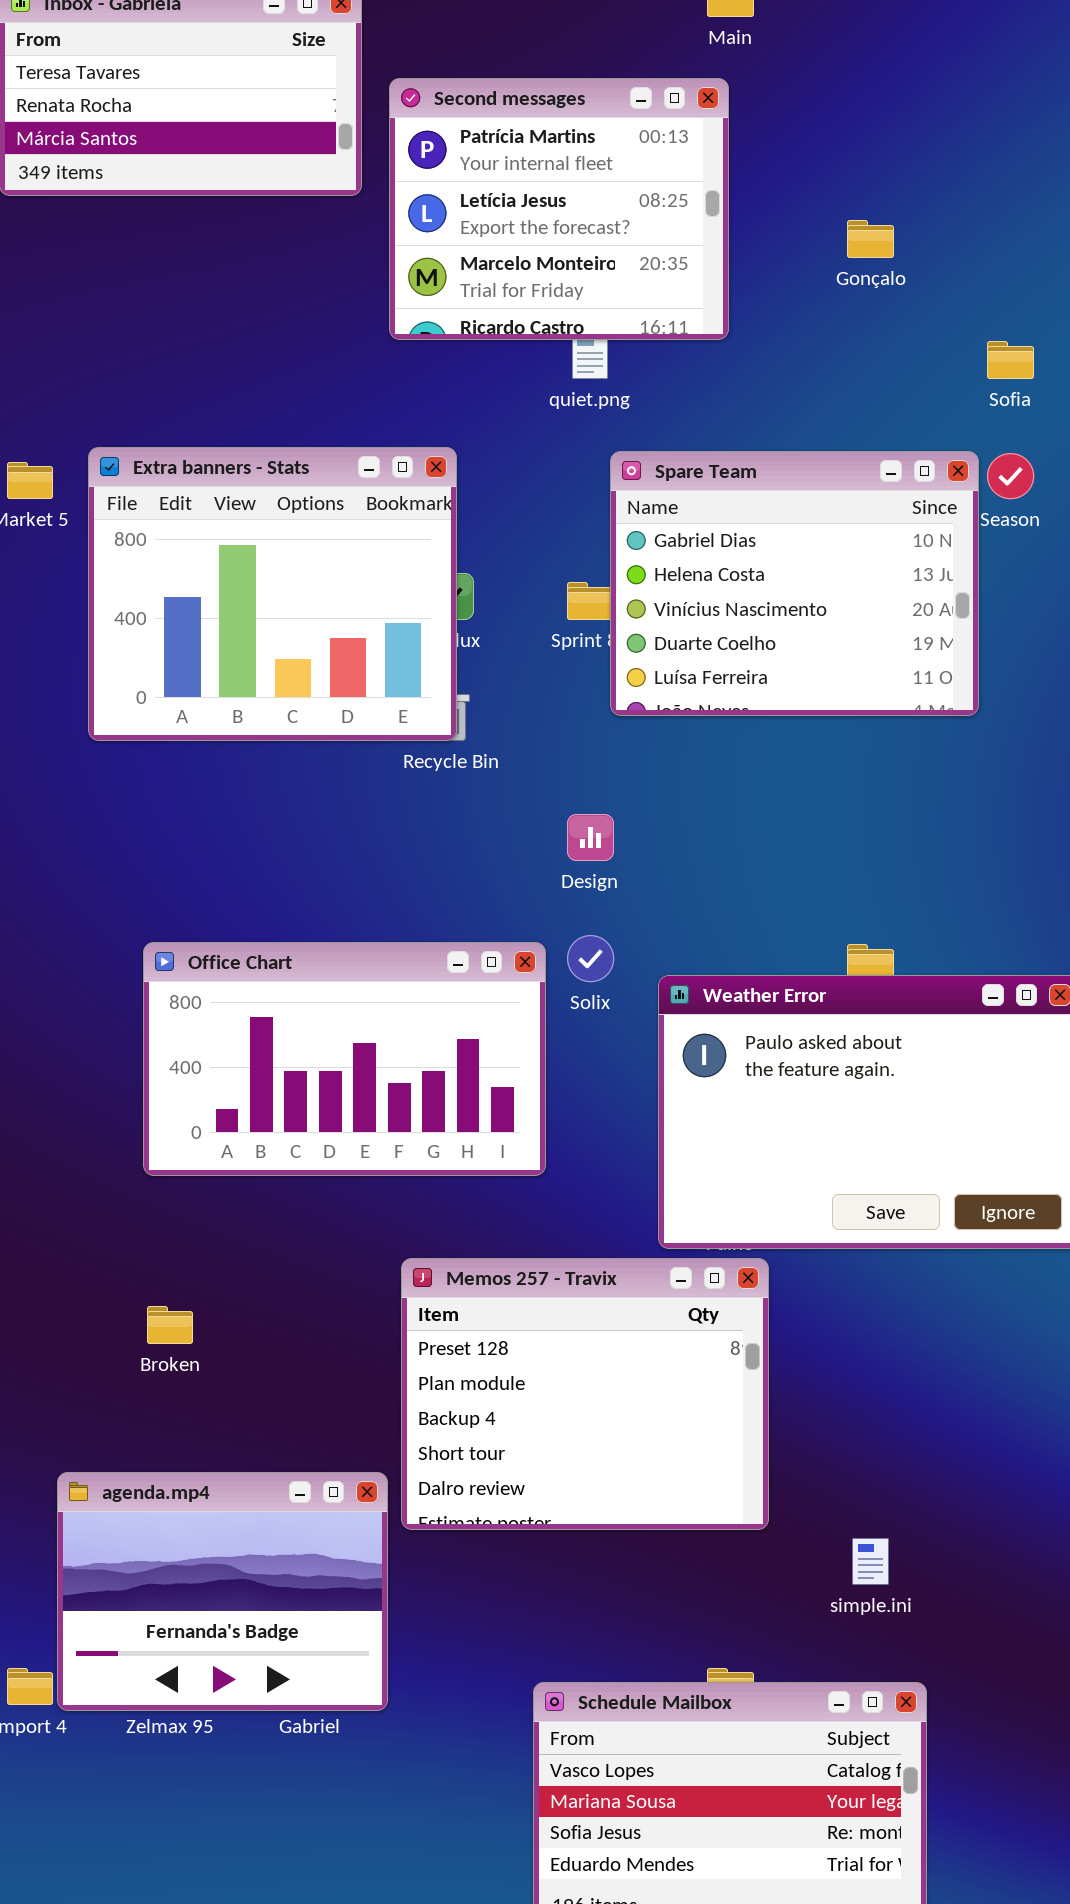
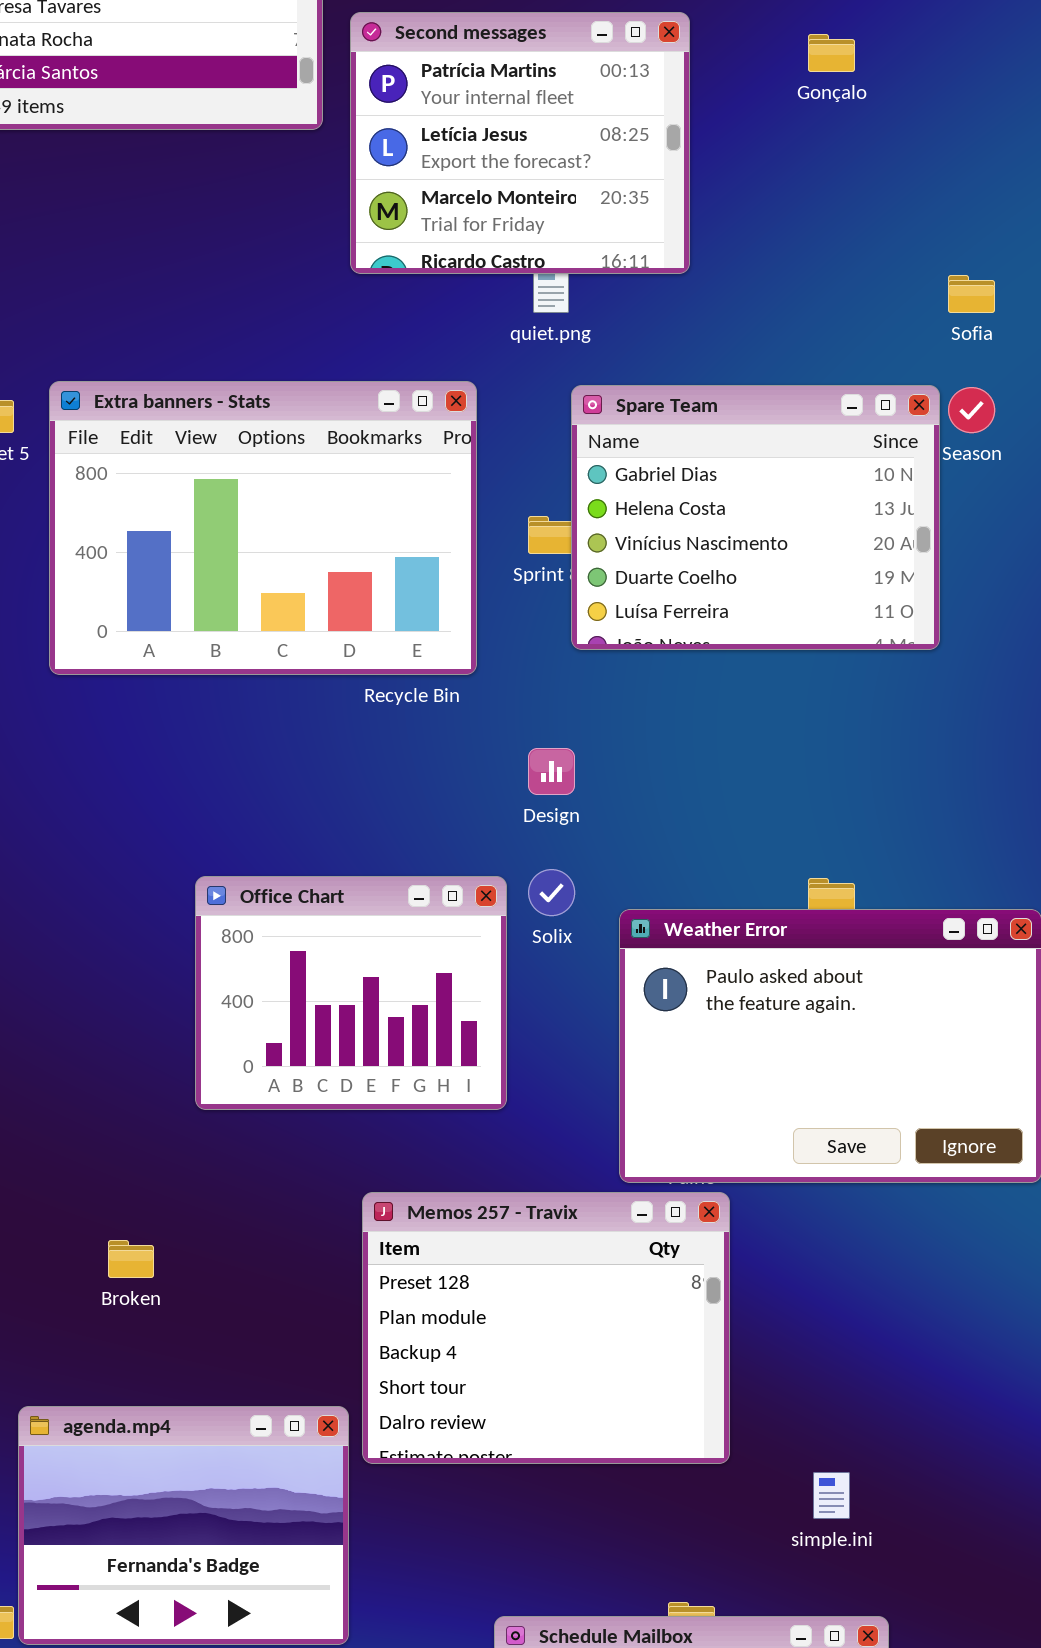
Gonçalo: [847,220,894,258] -> [808,34,855,72], moved
Extra banners - Stats: [88,447,457,741] -> [49,381,477,675], resized
Office Chart: [143,942,546,1176] -> [195,876,507,1110], resized

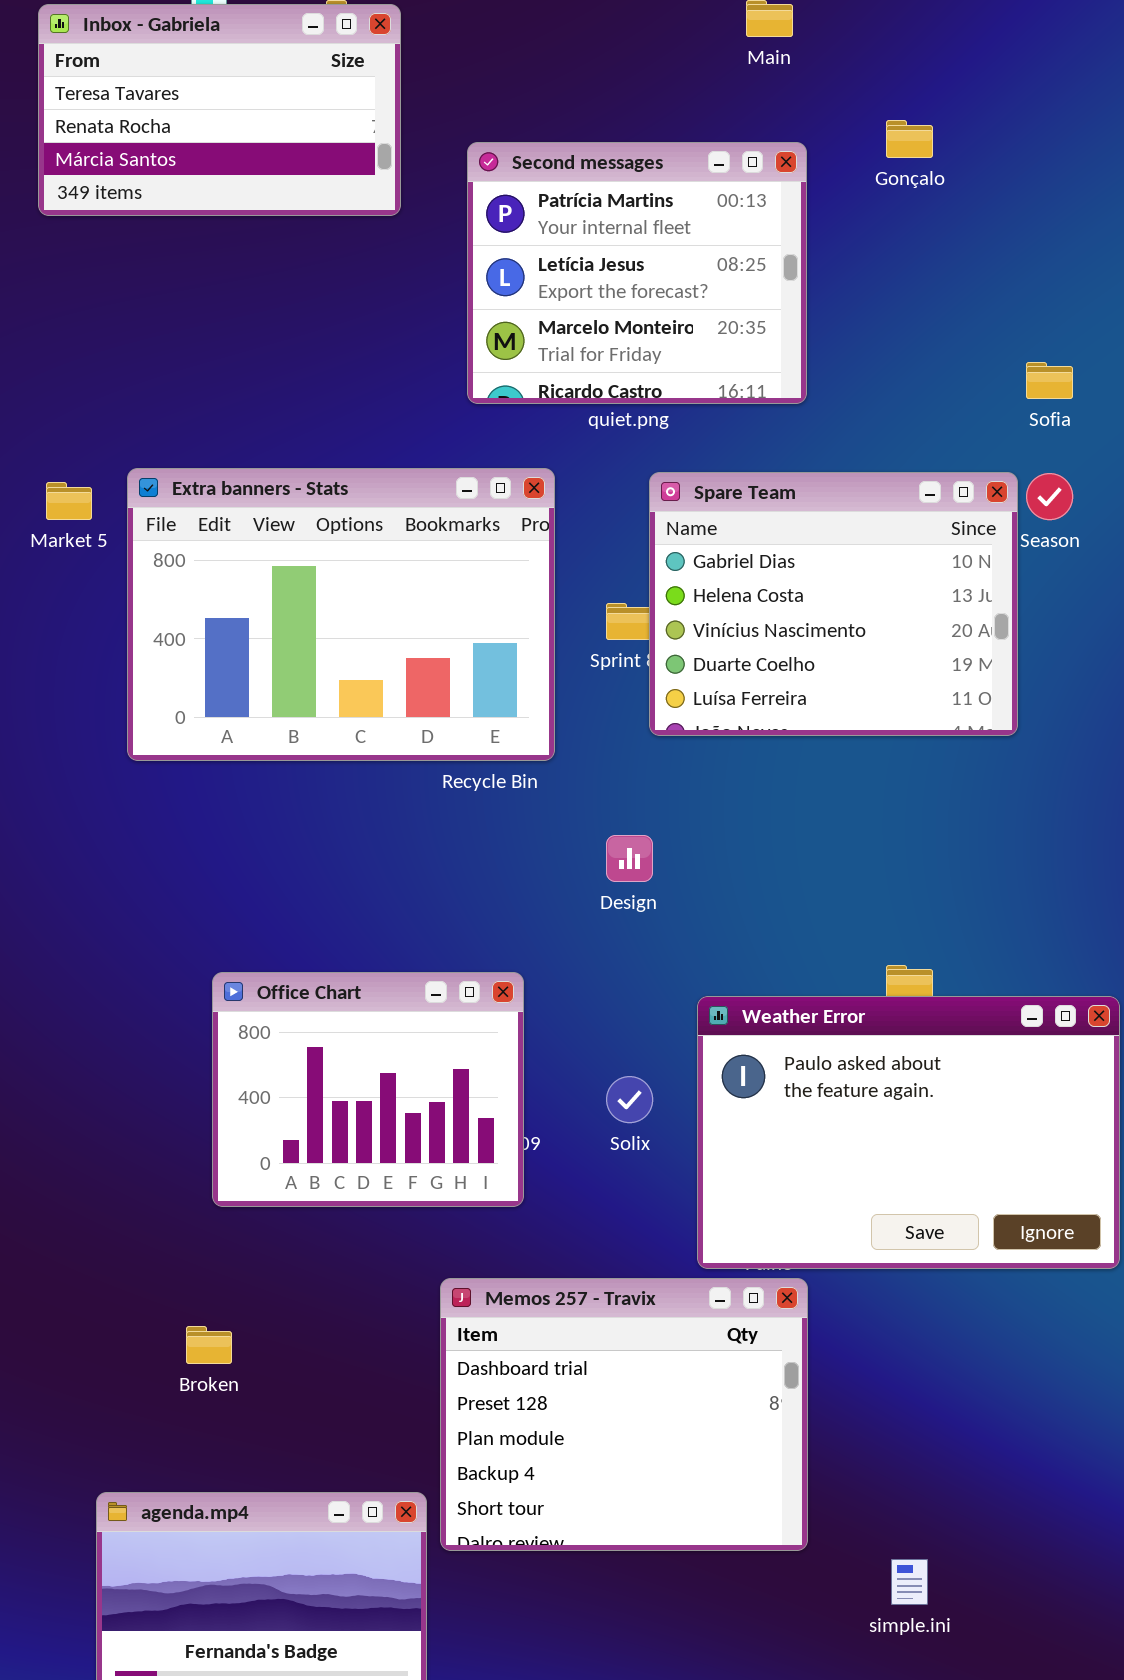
Second messages: [350,12,690,274] -> [467,142,807,404], moved
Solix: [528,869,575,916] -> [606,1076,653,1123], moved
Office Chart: [195,876,507,1110] -> [212,972,524,1207], moved
Memos 257 - Travix: [362,1192,730,1464] -> [440,1278,808,1551], scrolled up 1 row

